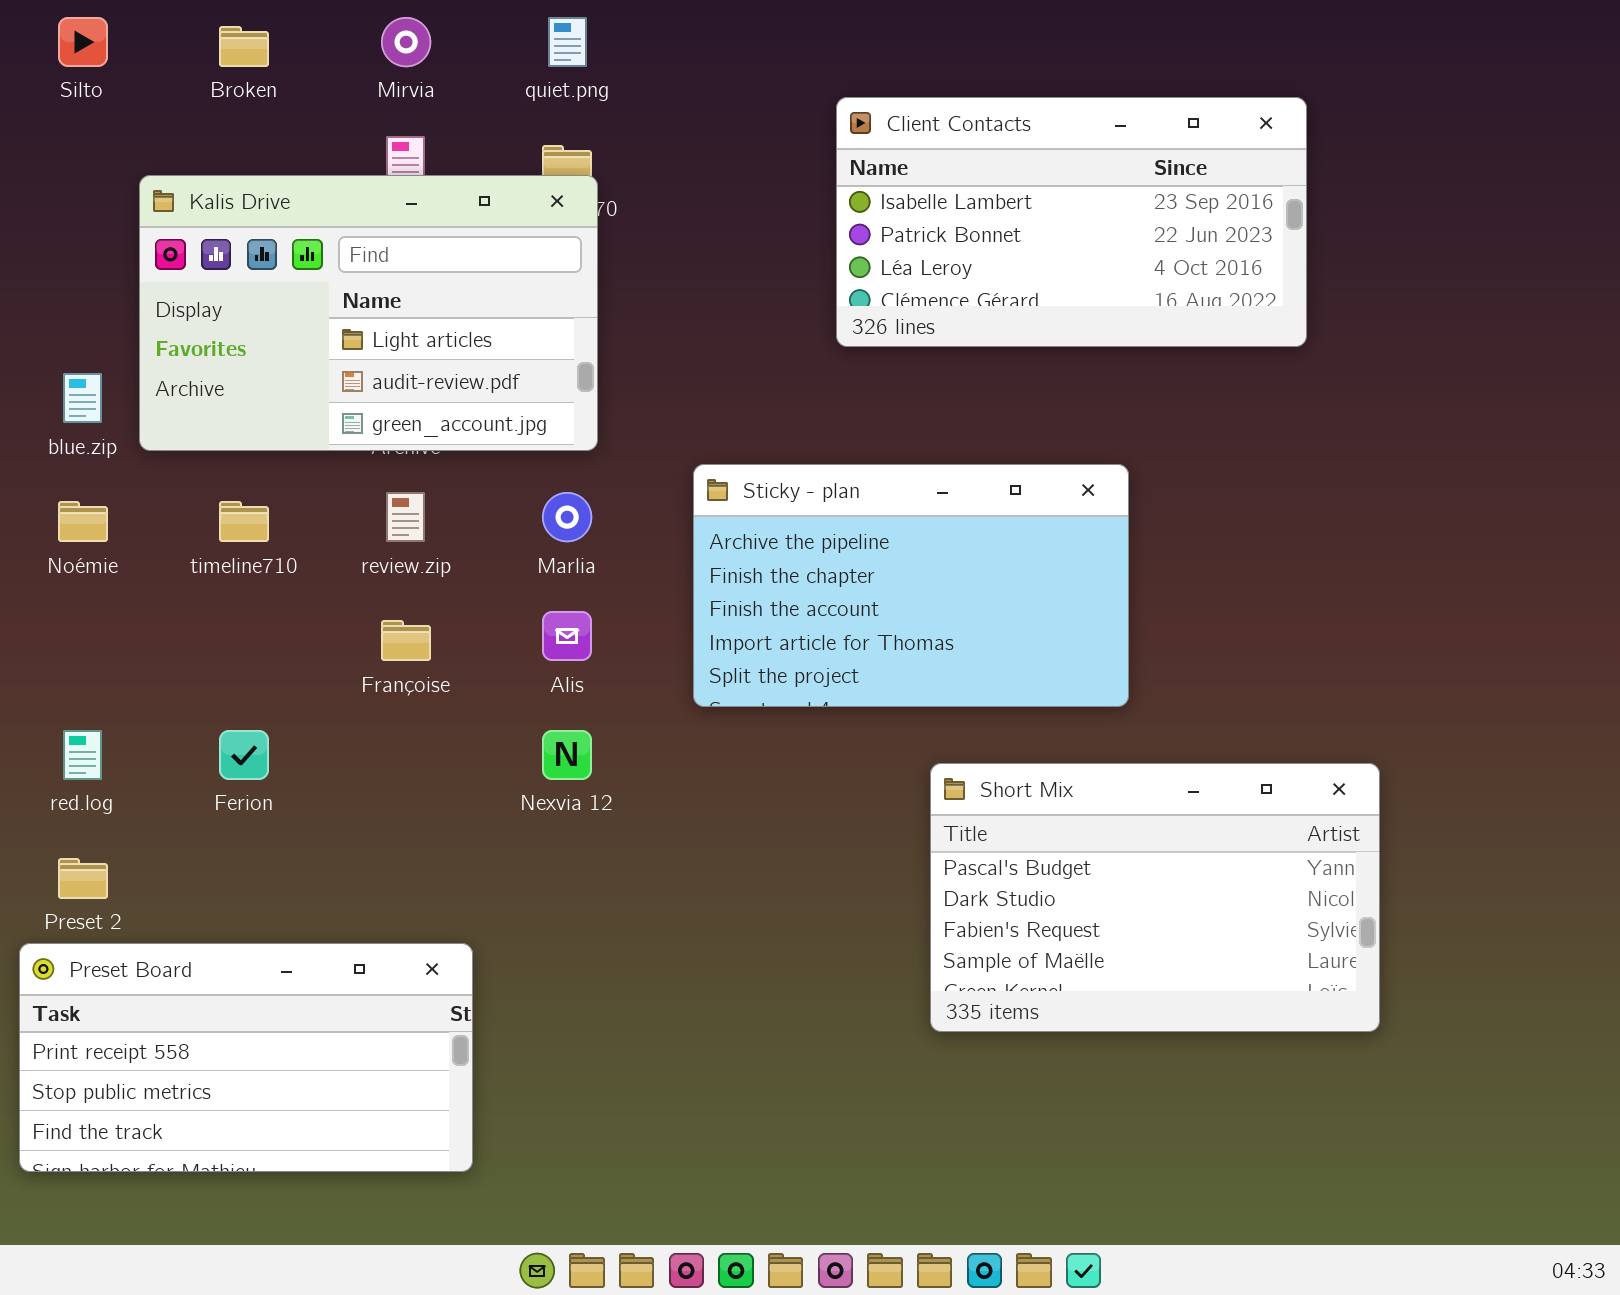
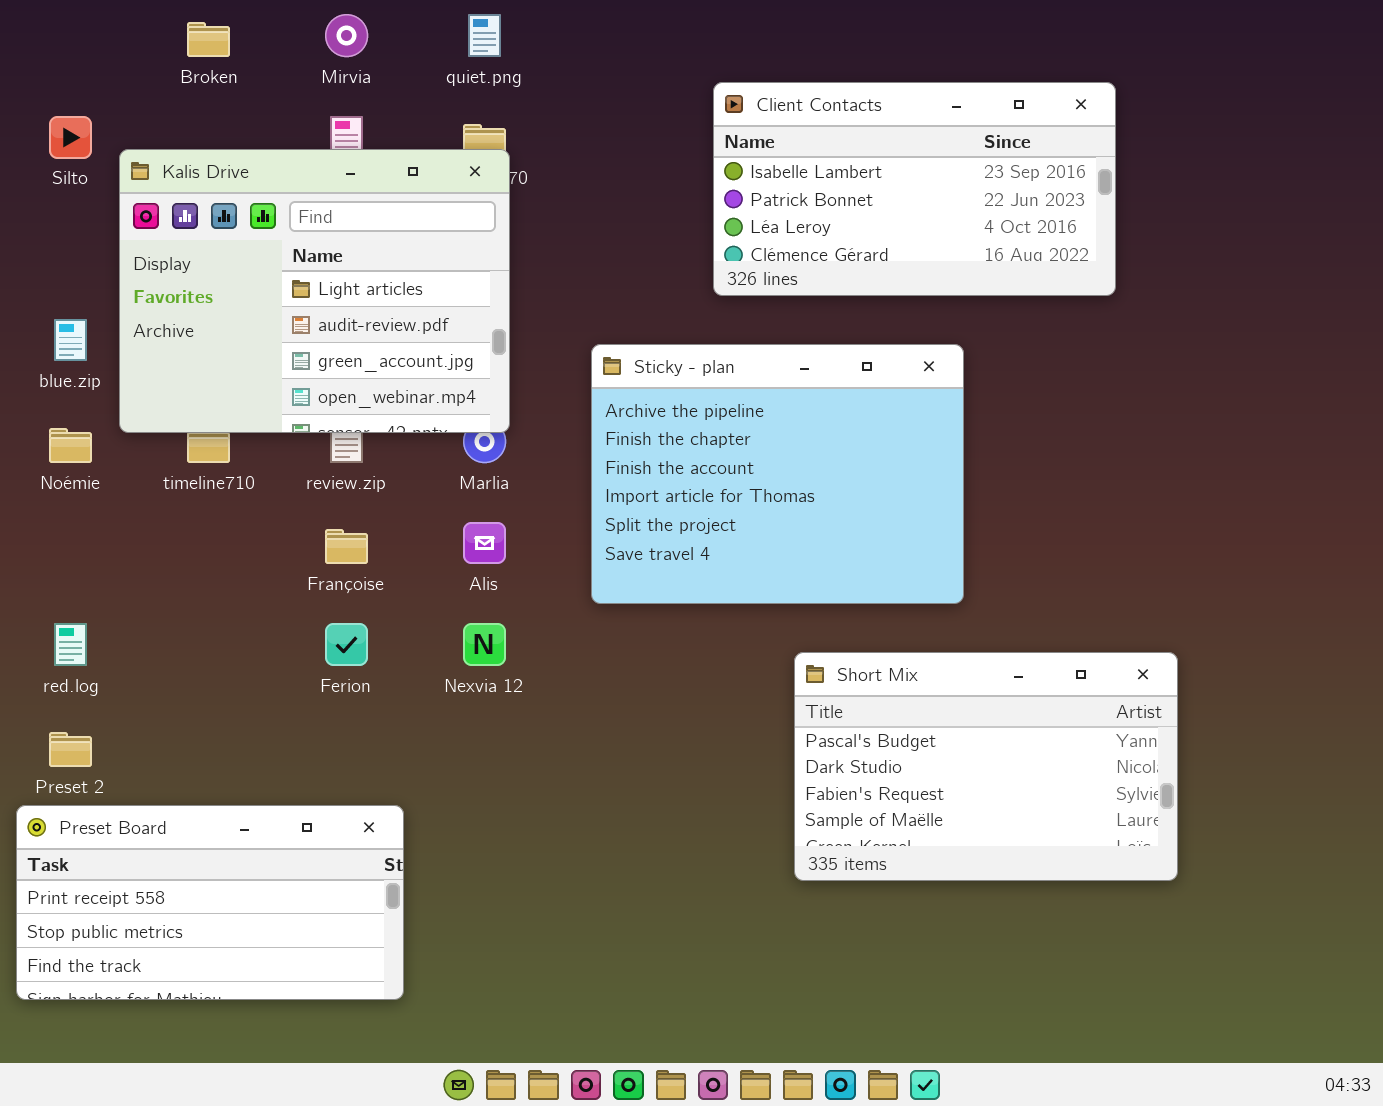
Silto: [58,17,108,67] -> [49,116,92,159], moved
Kalis Drive: [139,175,598,451] -> [119,149,510,433], resized
Sticky - plan: [693,464,1129,707] -> [591,344,964,604], resized
Ferion: [219,730,269,780] -> [325,623,368,666], moved

